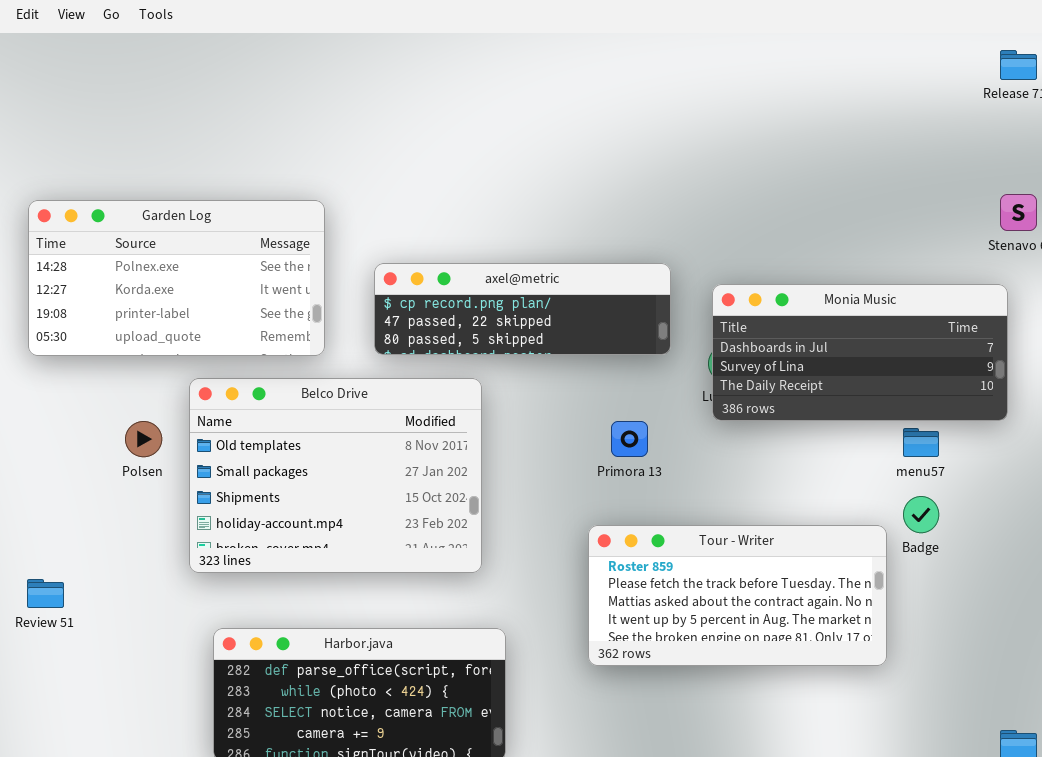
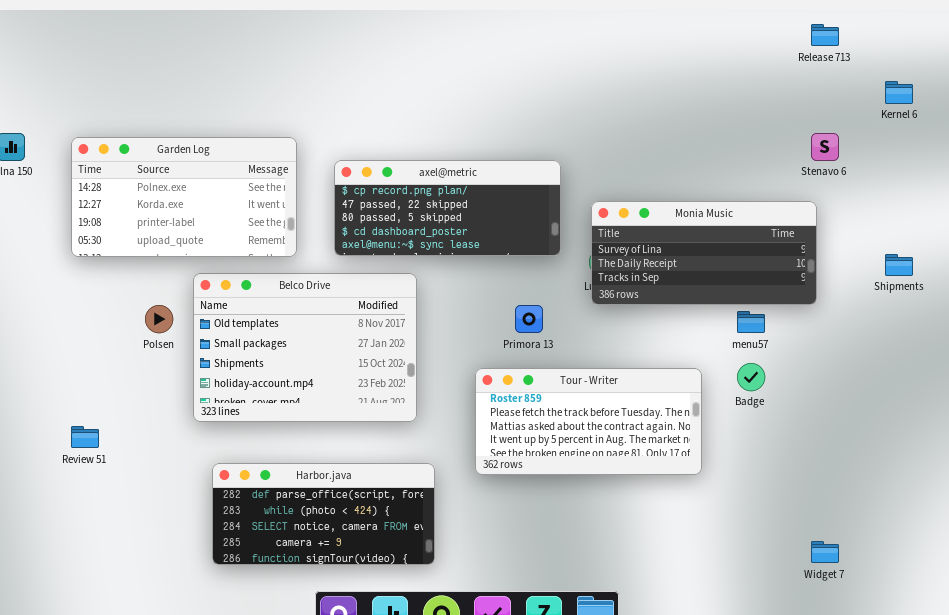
axel@metric: [374,263,671,355] -> [334,160,561,256], resized
Monia Music: [712,284,1008,421] -> [591,201,817,305], scrolled down 1 row
Tour - Writer: [588,525,887,666] -> [475,368,702,475], moved

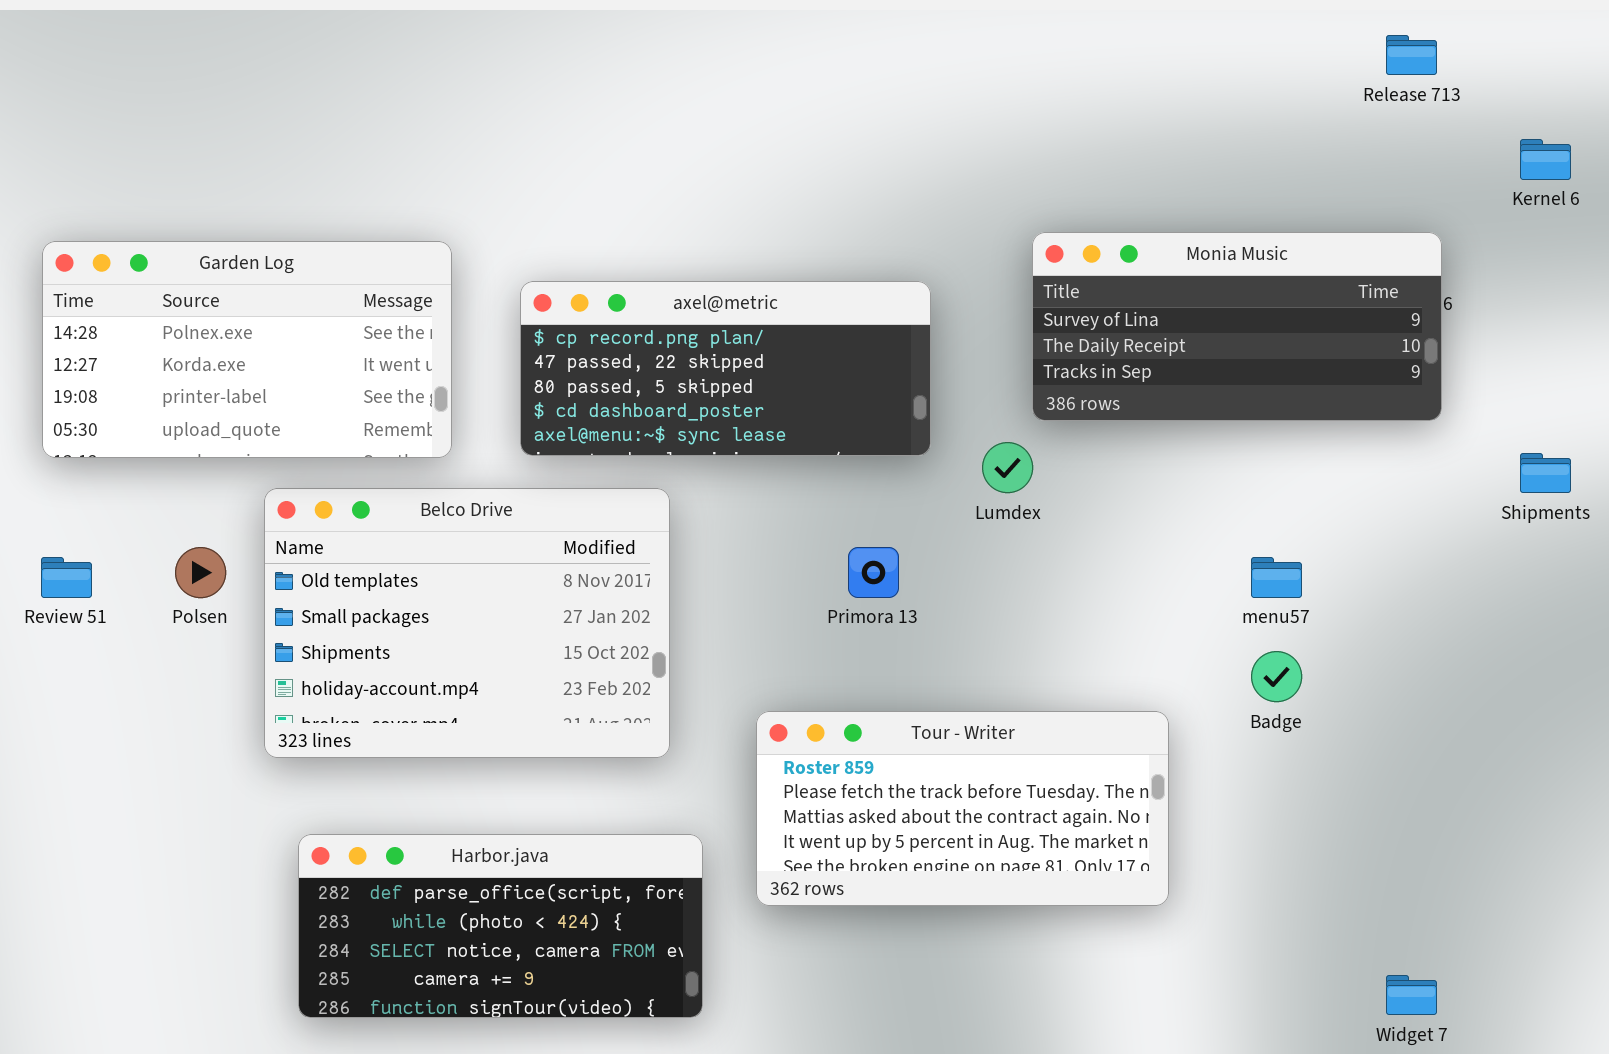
Monia Music: [591,201,817,305] -> [1032,232,1442,421], moved
Tour - Writer: [475,368,702,475] -> [756,711,1169,906], moved
Review 51: [71,426,99,448] -> [41,557,92,598], moved

